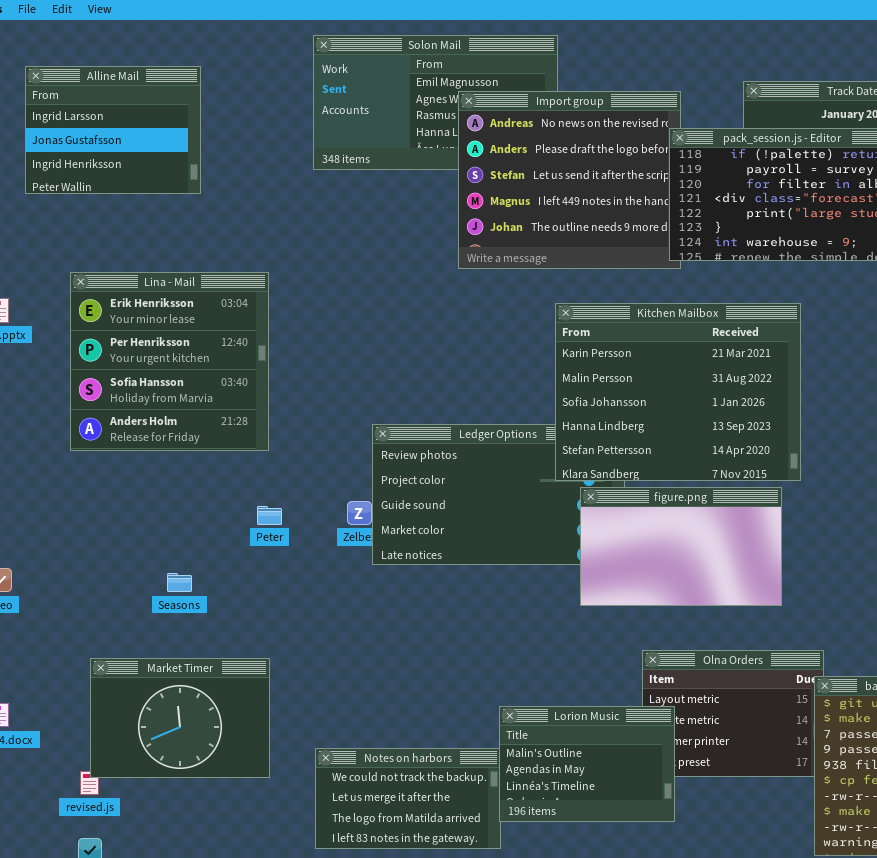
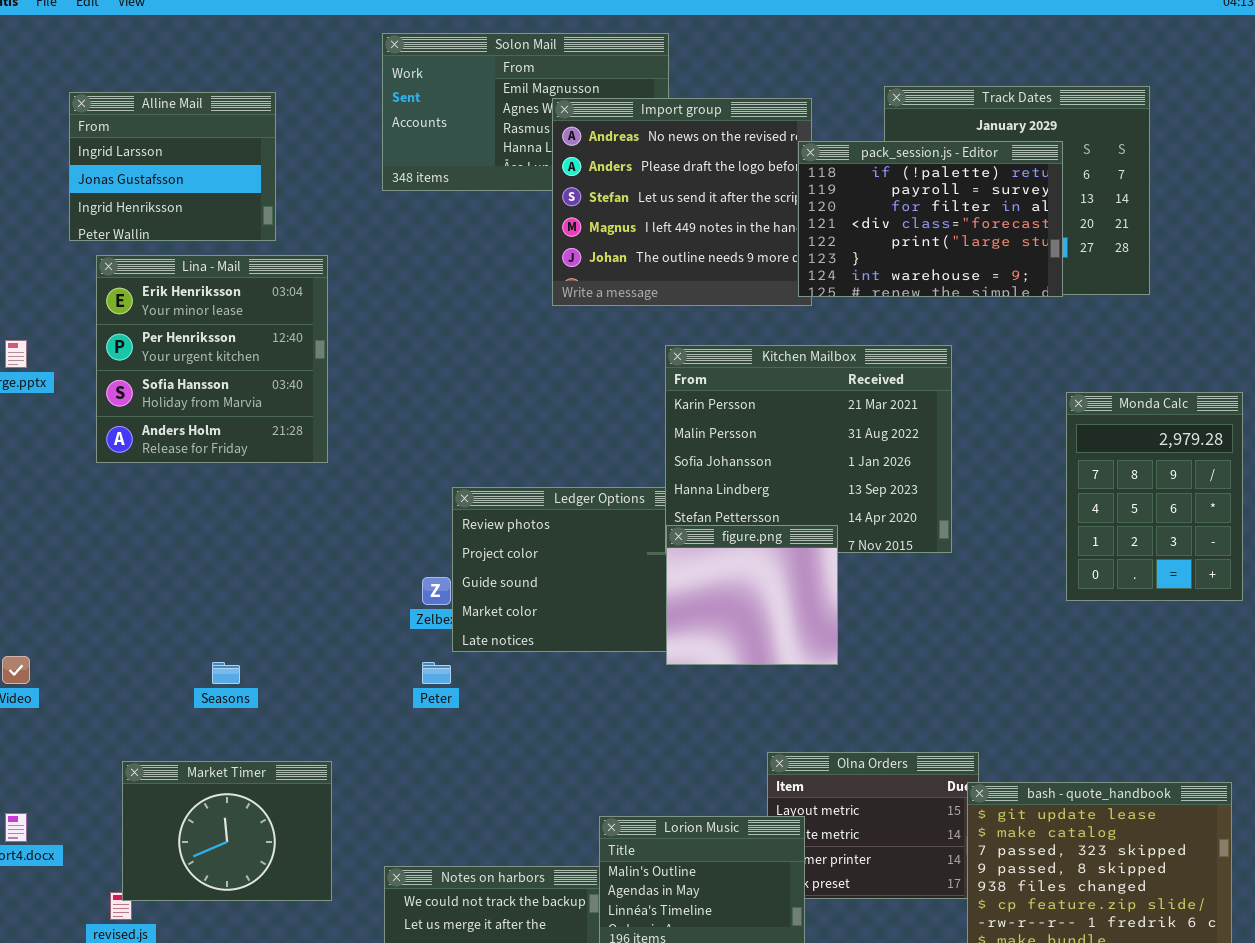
Alline Mail: [25,66,201,194] -> [69,92,276,241], moved
Lina - Mail: [70,272,269,451] -> [96,255,328,463], moved
figure.png: [580,487,782,606] -> [666,525,838,665], moved, resized
Peter: [257,506,282,525] -> [422,662,451,684], moved

